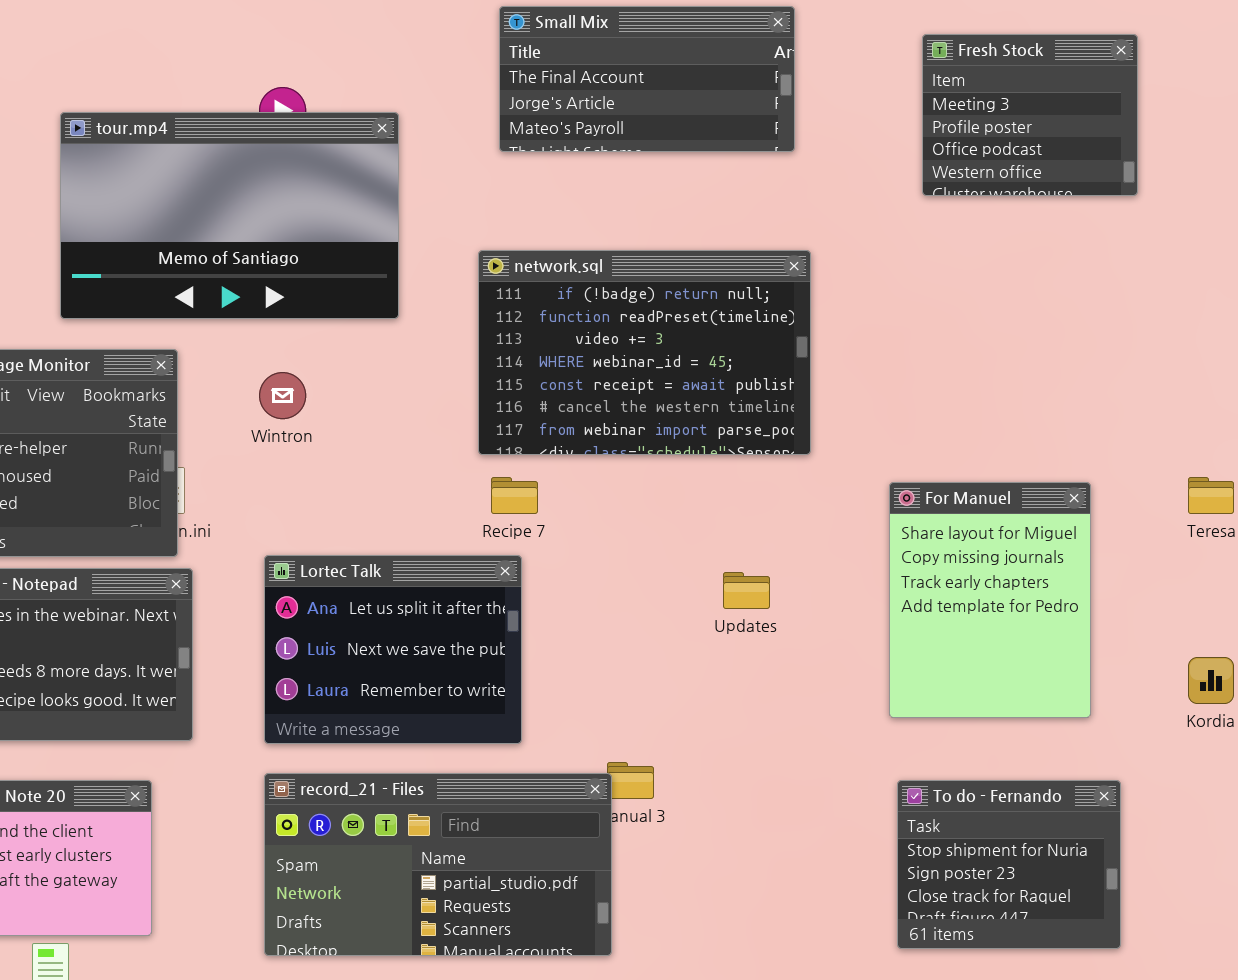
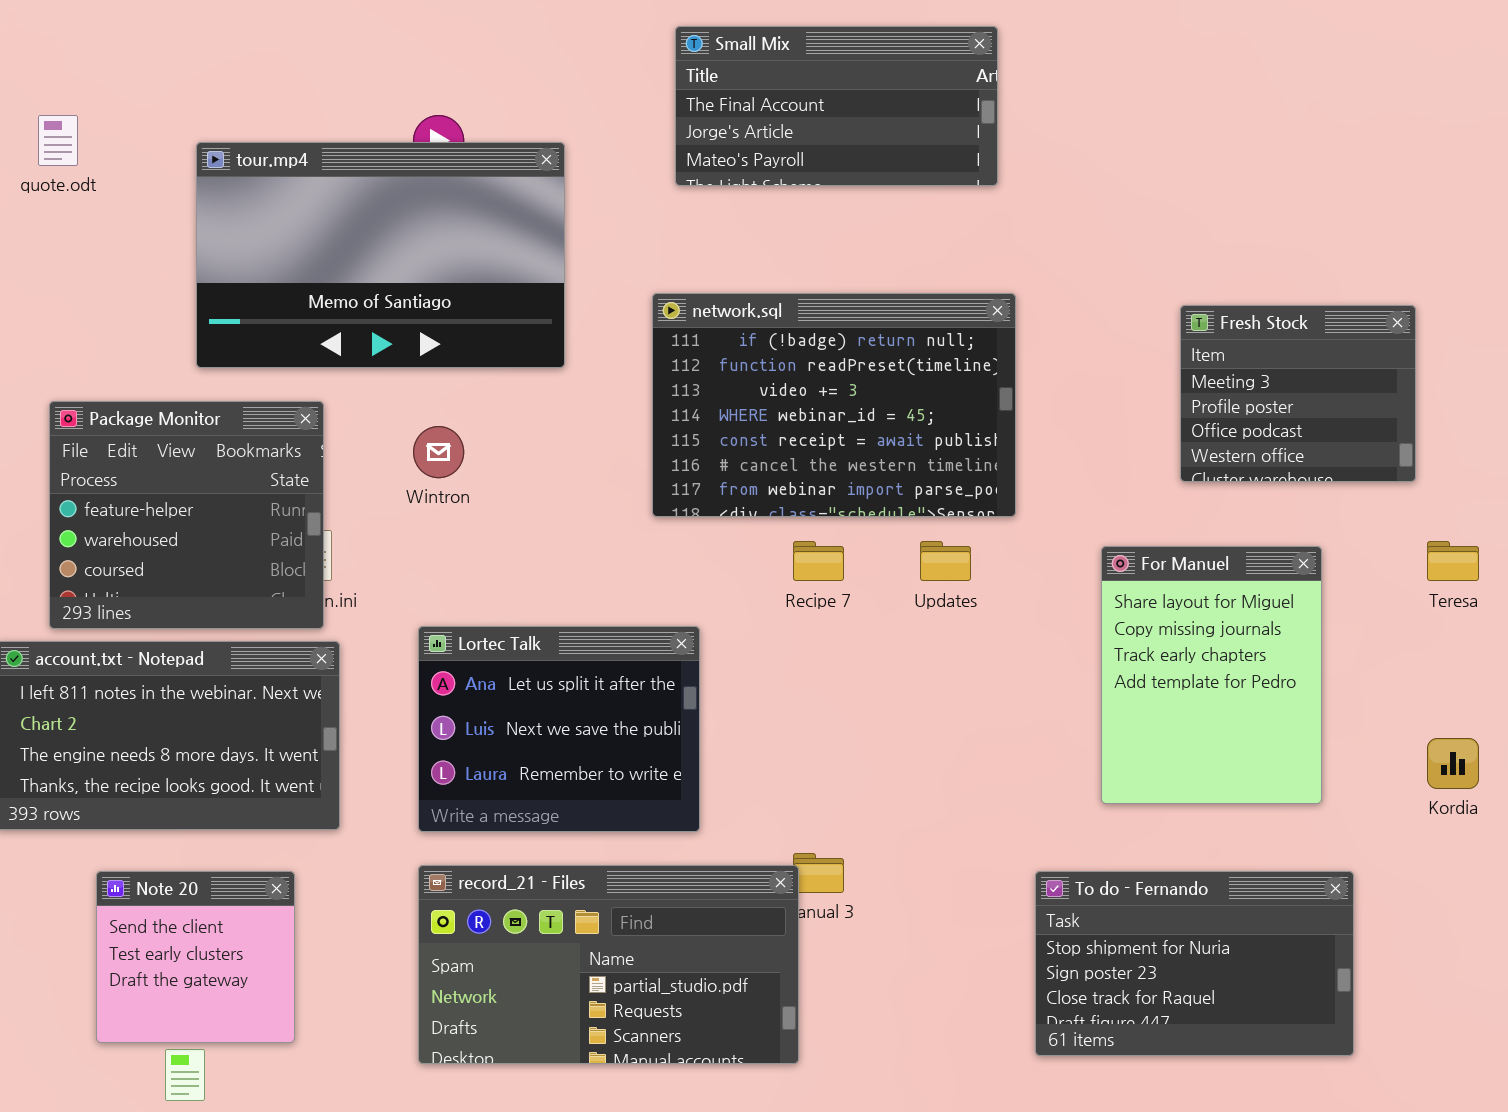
Fresh Stock: [922,34,1138,196] -> [1180,305,1416,482], moved
Recipe 7: [491,477,538,514] -> [793,541,844,581], moved
Updates: [723,572,770,609] -> [920,541,971,581], moved
To do - Fernando: [897,780,1121,949] -> [1035,871,1354,1056], resized

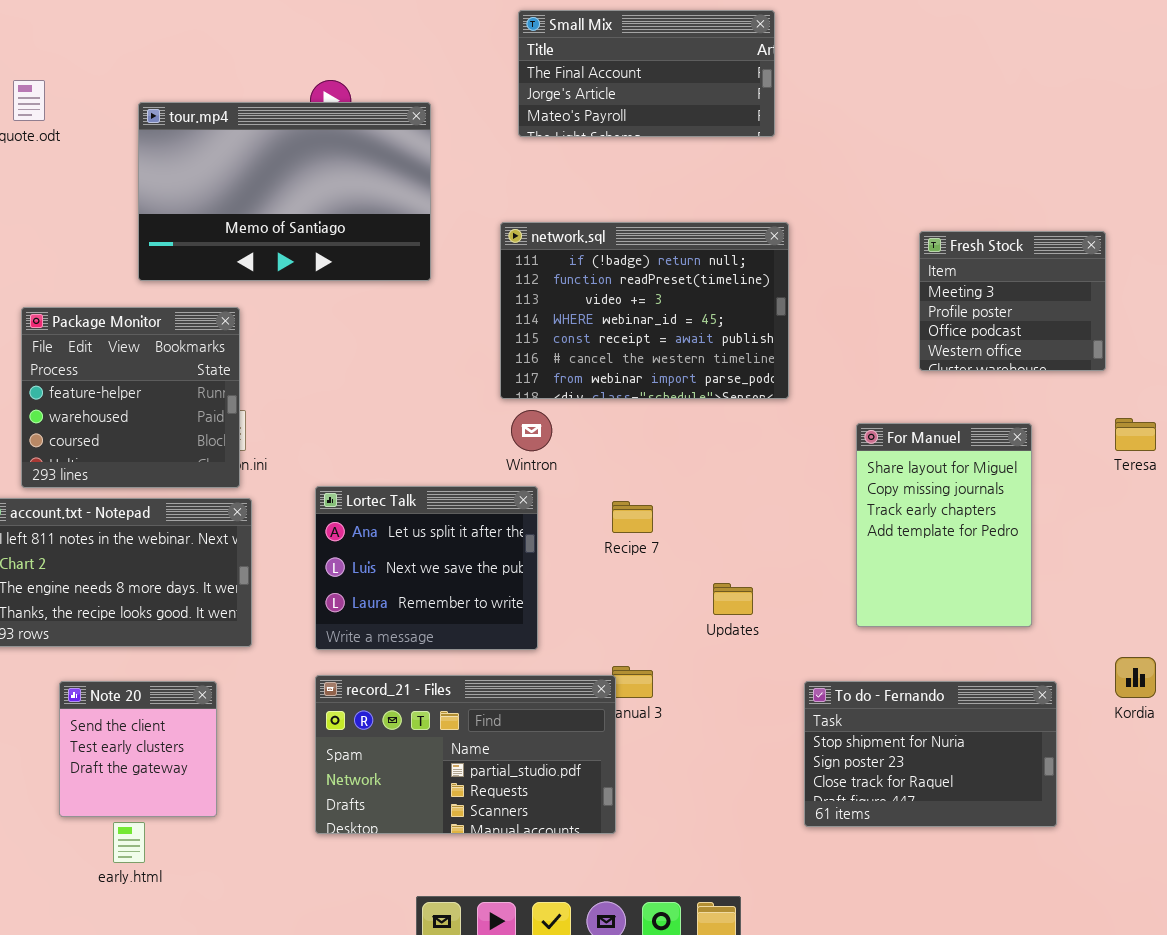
Wintron: [413,426,464,478] -> [511,410,552,451], moved
Recipe 7: [793,541,844,581] -> [612,501,653,533], moved
Updates: [920,541,971,581] -> [713,583,753,615], moved
Kordia: [1427,738,1479,789] -> [1115,657,1156,698], moved

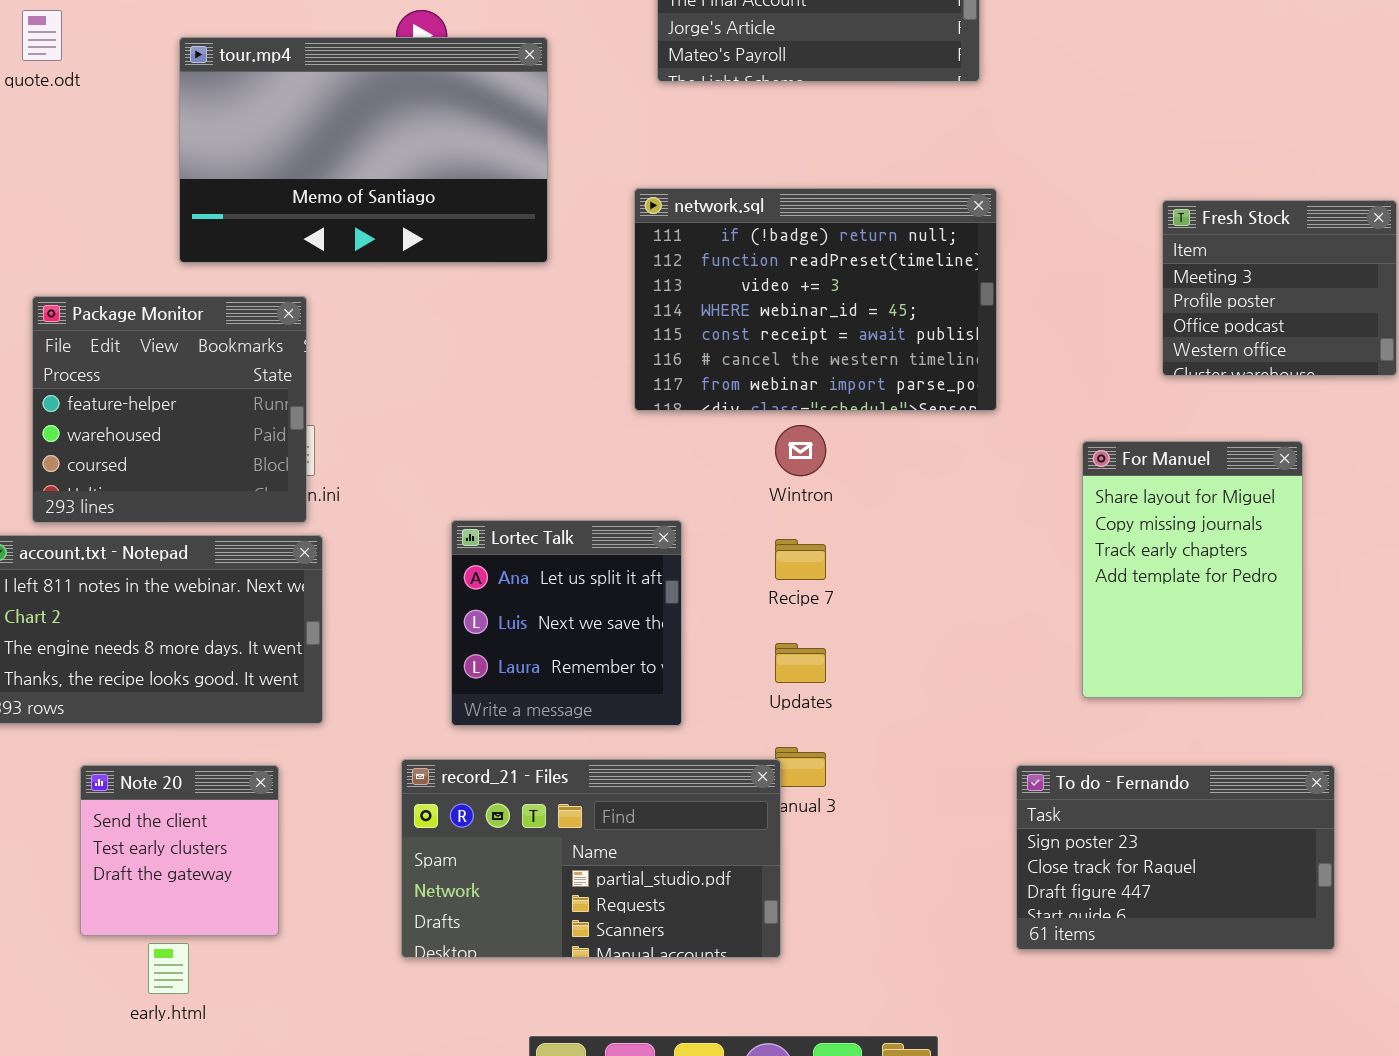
Wintron: [511,410,552,451] -> [775,425,826,476], moved
Lortec Talk: [315,486,538,650] -> [451,520,682,726], resized
Updates: [713,583,753,615] -> [775,643,826,683], moved
To do - Fernando: [804,681,1057,827] -> [1016,765,1335,950], scrolled down 1 row

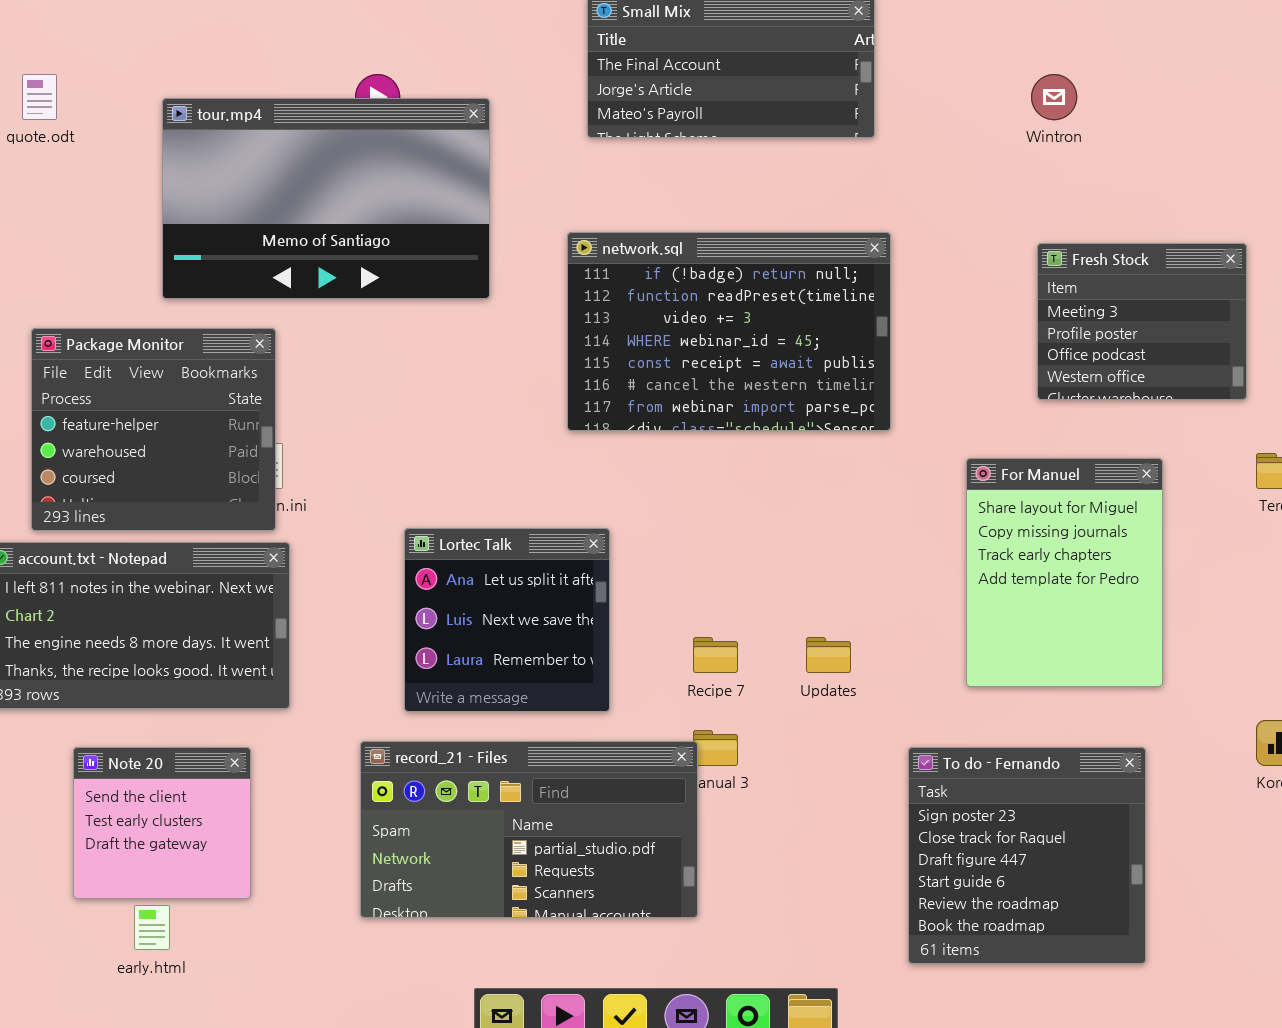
Wintron: [775,425,826,476] -> [1031,74,1077,120], moved
Recipe 7: [775,539,826,580] -> [693,637,738,673], moved
Updates: [775,643,826,683] -> [806,637,851,673], moved
To do - Fernando: [1016,765,1335,950] -> [908,747,1146,964], resized

